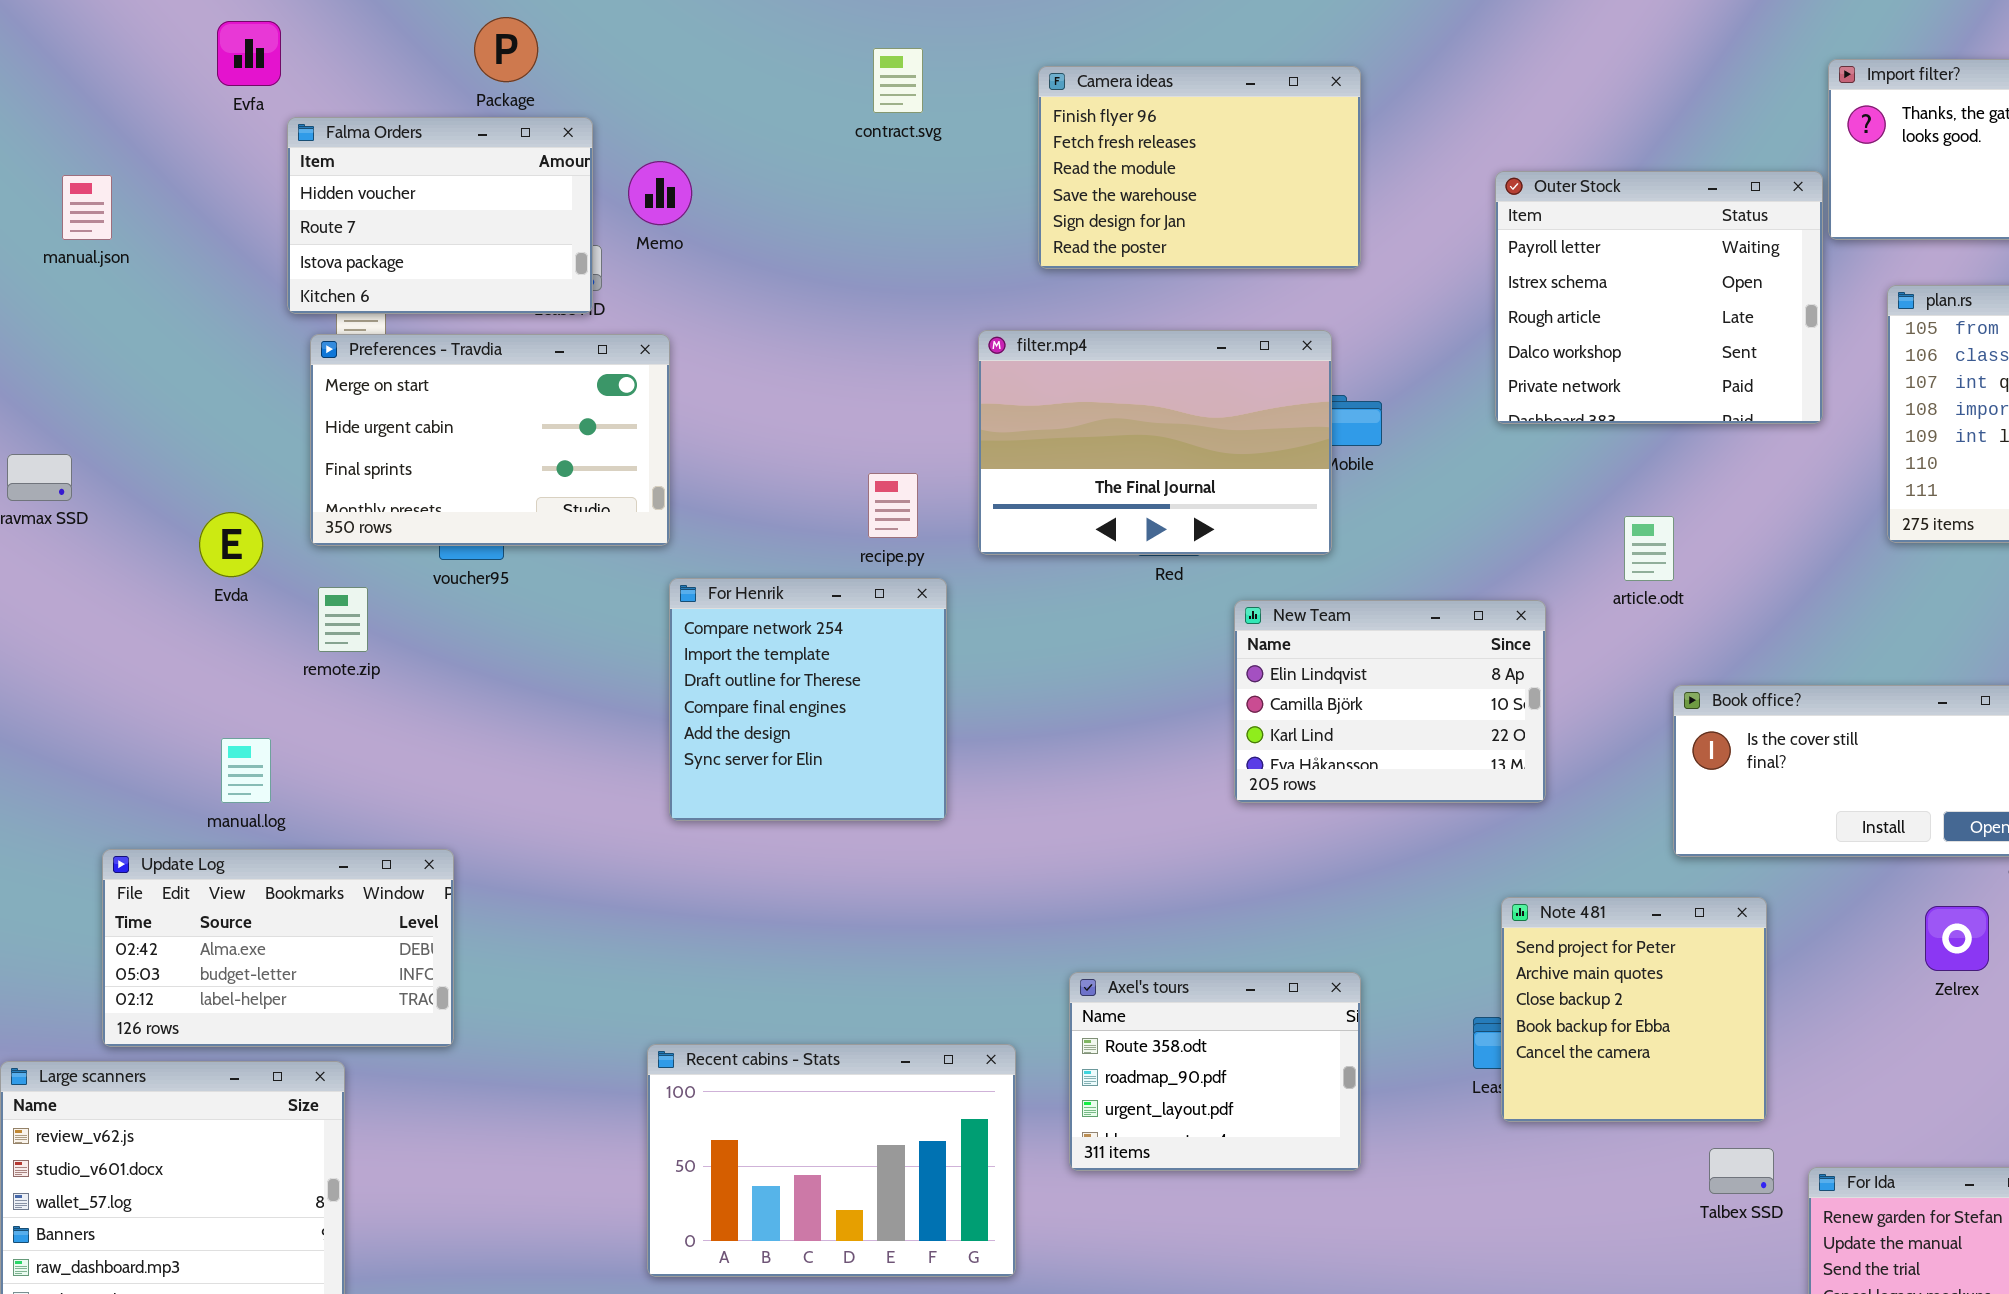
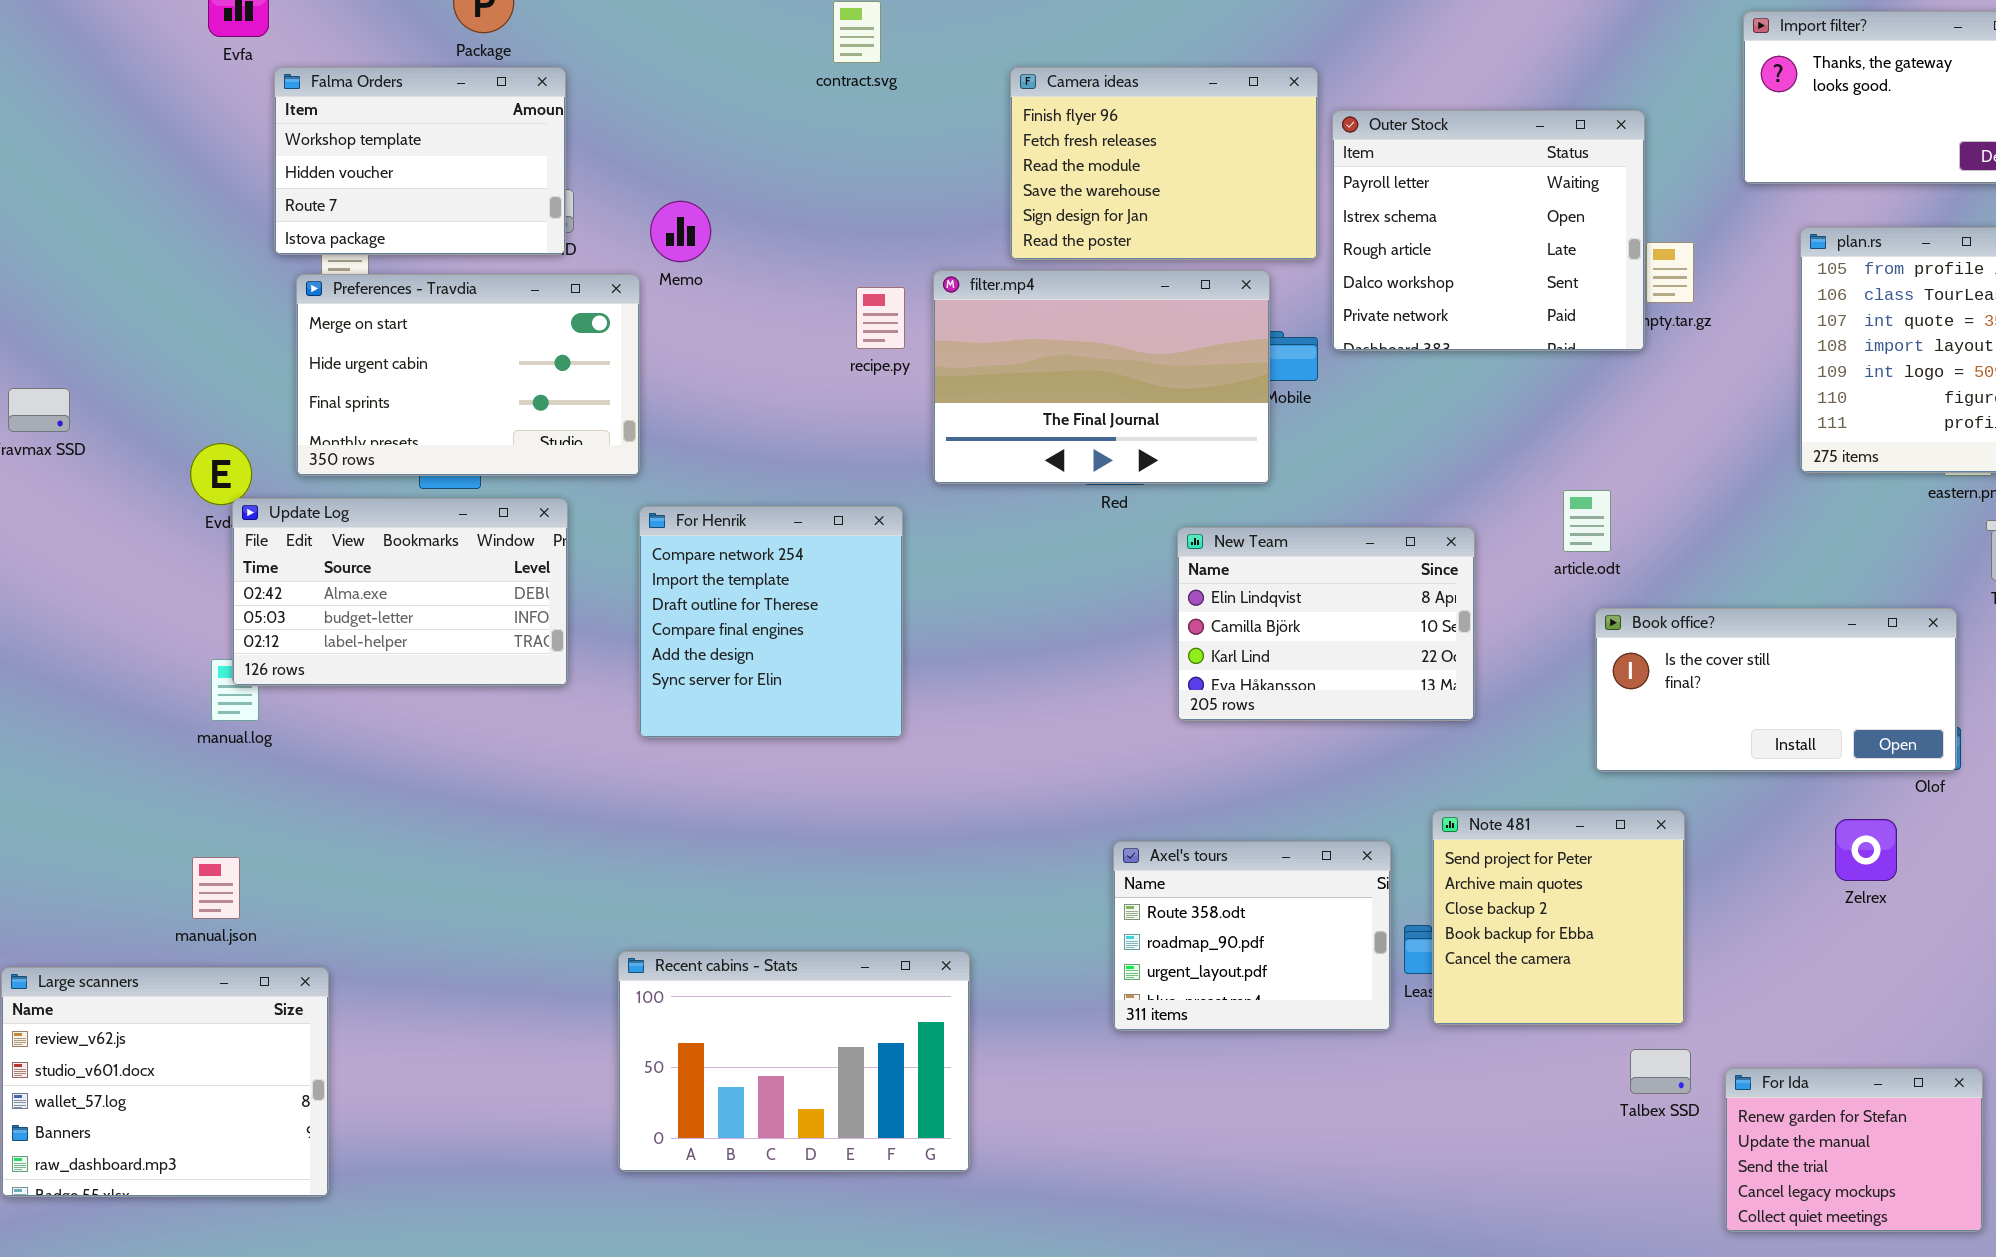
Camera ideas: [1038,66,1361,269] -> [1010,67,1318,260], moved
Falma Orders: [287,117,593,314] -> [274,67,566,255], scrolled up 1 row
Memo: [628,161,692,225] -> [650,201,711,262], moved
Outer Stock: [1495,171,1823,424] -> [1332,110,1645,351], moved
manual.json: [62,175,112,240] -> [192,857,240,919], moved
recipe.py: [868,473,918,538] -> [856,287,905,349], moved
article.odt: [1624,516,1674,581] -> [1563,490,1611,552], moved
Update Log: [102,849,454,1047] -> [232,498,568,686], moved
Axel's tours: [1069,972,1361,1171] -> [1113,841,1391,1031], moved

